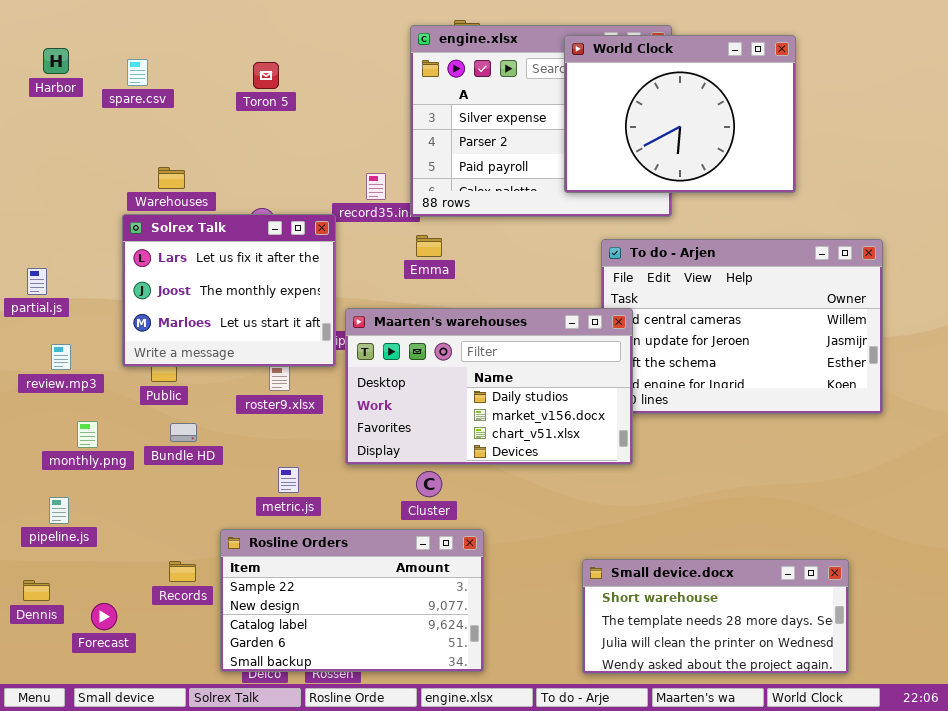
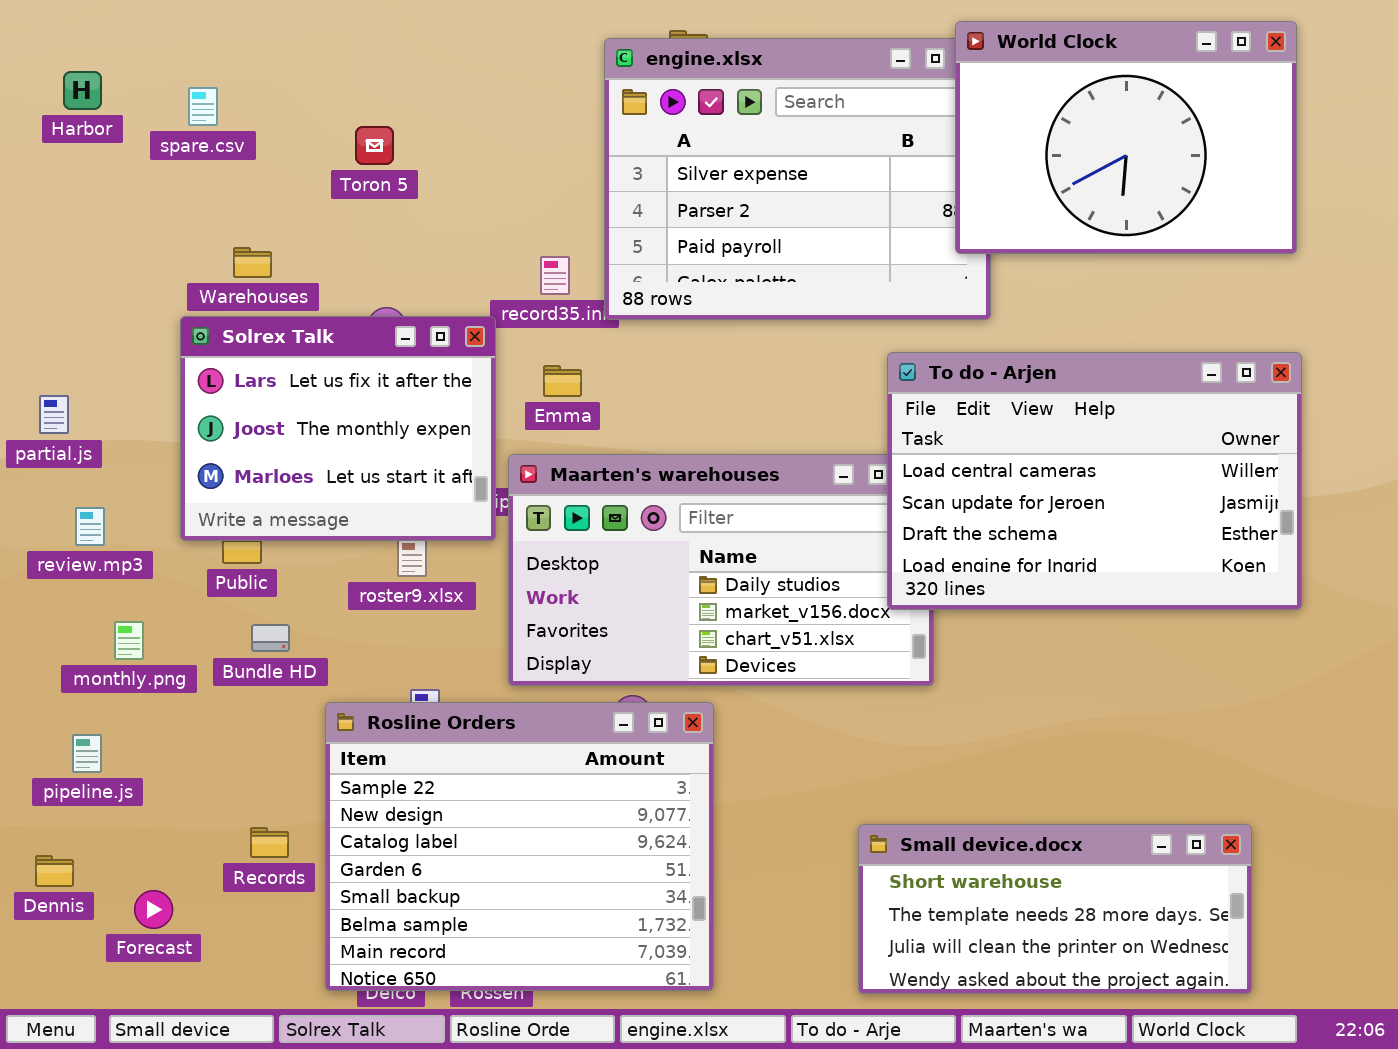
World Clock: [564,35,796,193] -> [955,21,1297,254], moved
Toron 5: [253,62,279,89] -> [355,126,394,165], moved
Emma: [416,235,442,257] -> [543,365,582,397], moved
To do - Arjen: [601,239,883,414] -> [887,352,1302,610], raised
Rosline Orders: [220,529,484,672] -> [325,702,714,991], resized

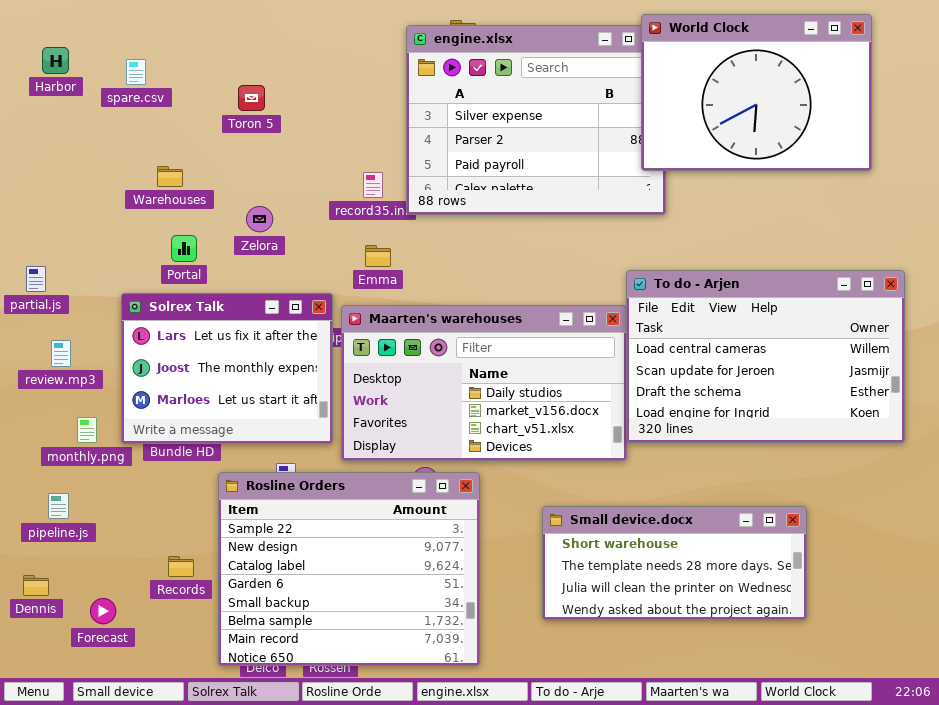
Solrex Talk: [180,316,496,541] -> [121,293,333,444], moved
To do - Arjen: [887,352,1302,610] -> [626,270,905,443], moved
Small device.docx: [858,824,1252,994] -> [542,506,807,620], moved

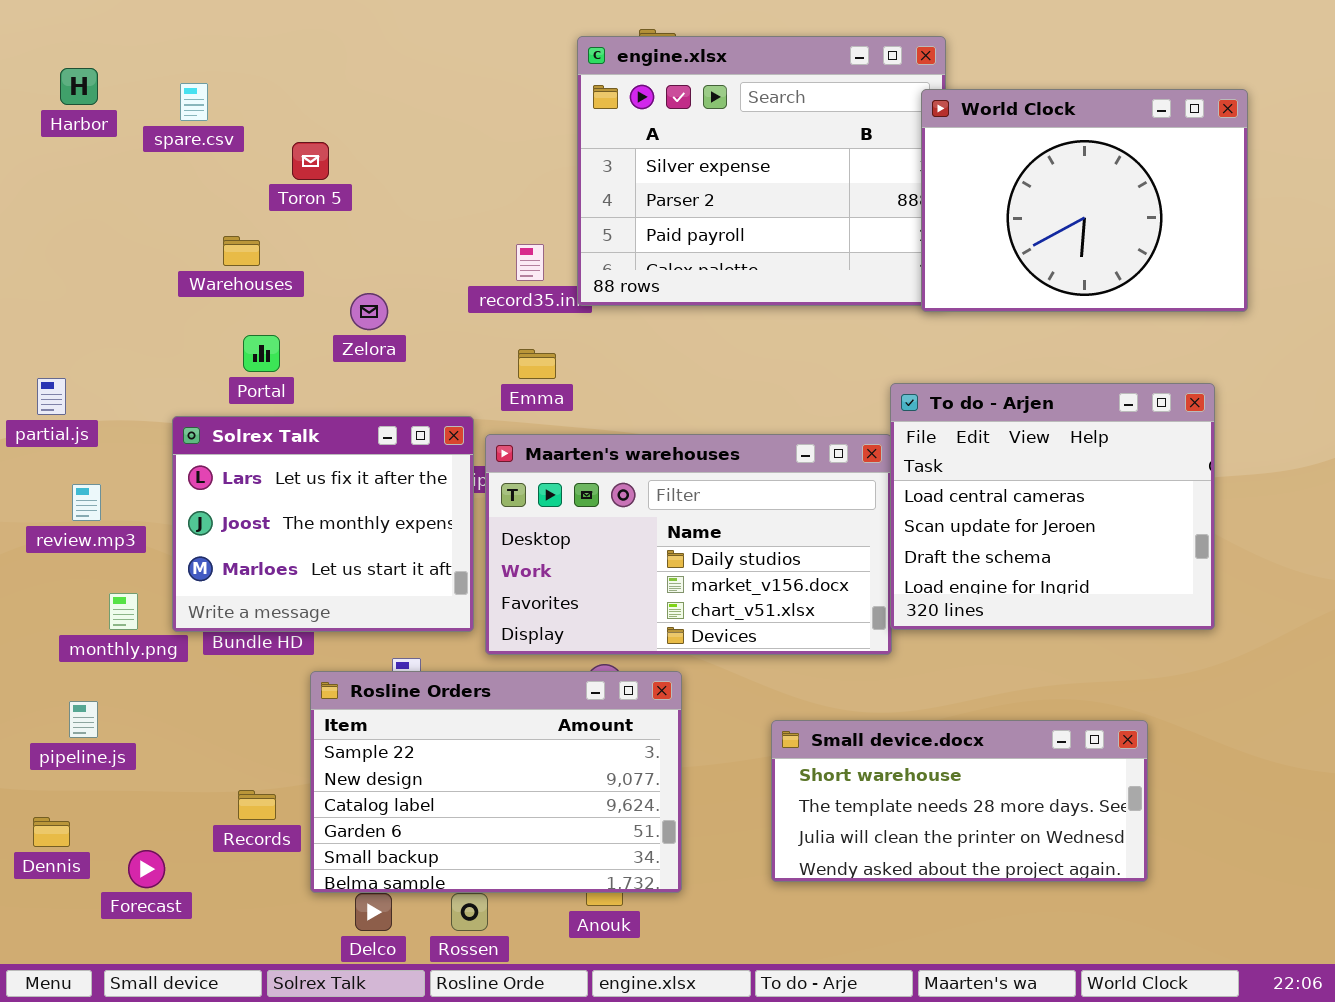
World Clock: [641,14,872,171] -> [921,89,1248,312], moved
Toron 5: [238,85,265,111] -> [292,142,329,180], moved
To do - Arjen: [626,270,905,443] -> [890,383,1215,630], resized
Rosline Orders: [218,472,480,666] -> [310,671,682,893], resized

